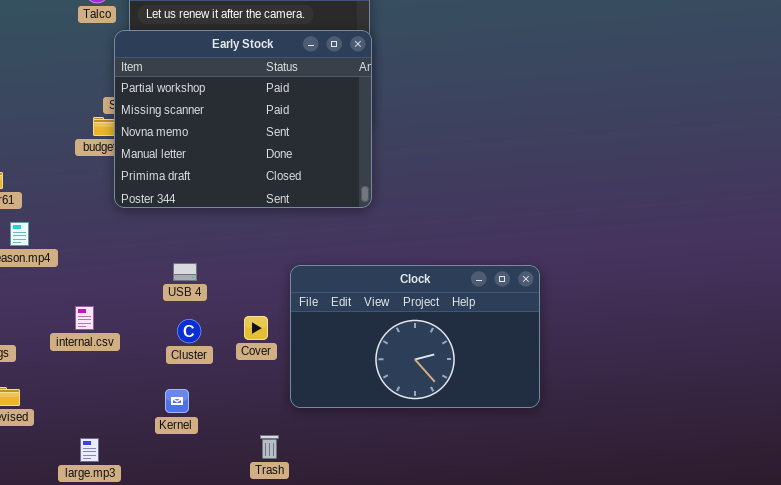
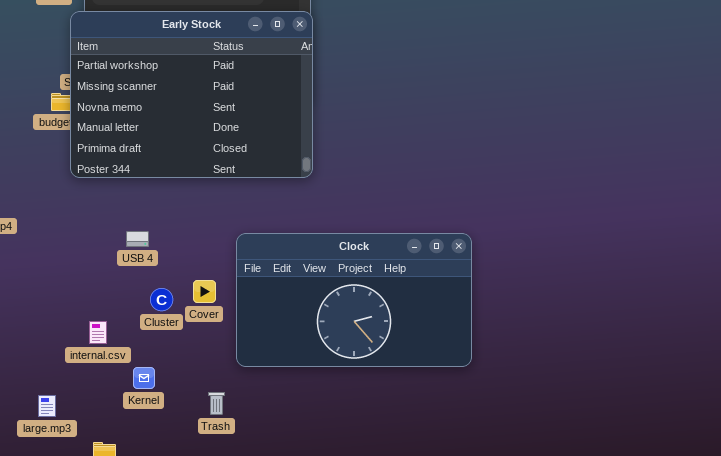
internal.csv: [75,306,94,330] -> [89,321,107,344], moved
Cluster: [177,319,201,343] -> [150,288,173,311], moved
Kernel: [165,389,189,413] -> [133,367,155,389], moved

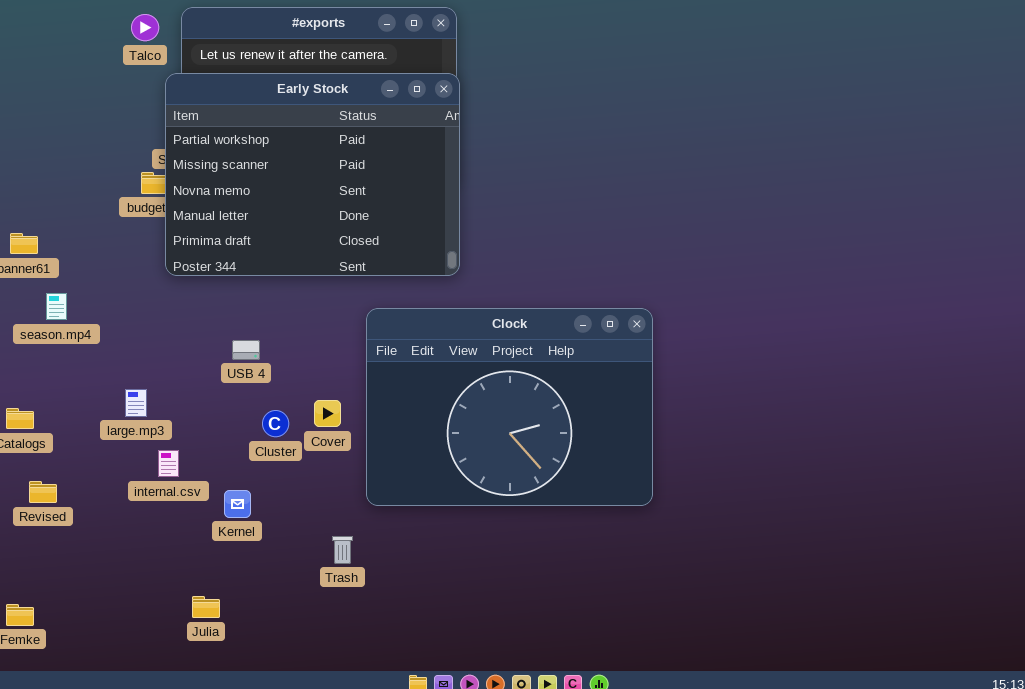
Clock: [236,233,472,367] -> [366,308,653,506], resized
internal.csv: [89,321,107,344] -> [158,450,179,477], moved
Kernel: [133,367,155,389] -> [224,490,251,518], moved
large.mp3: [38,395,56,417] -> [125,389,147,417], moved

